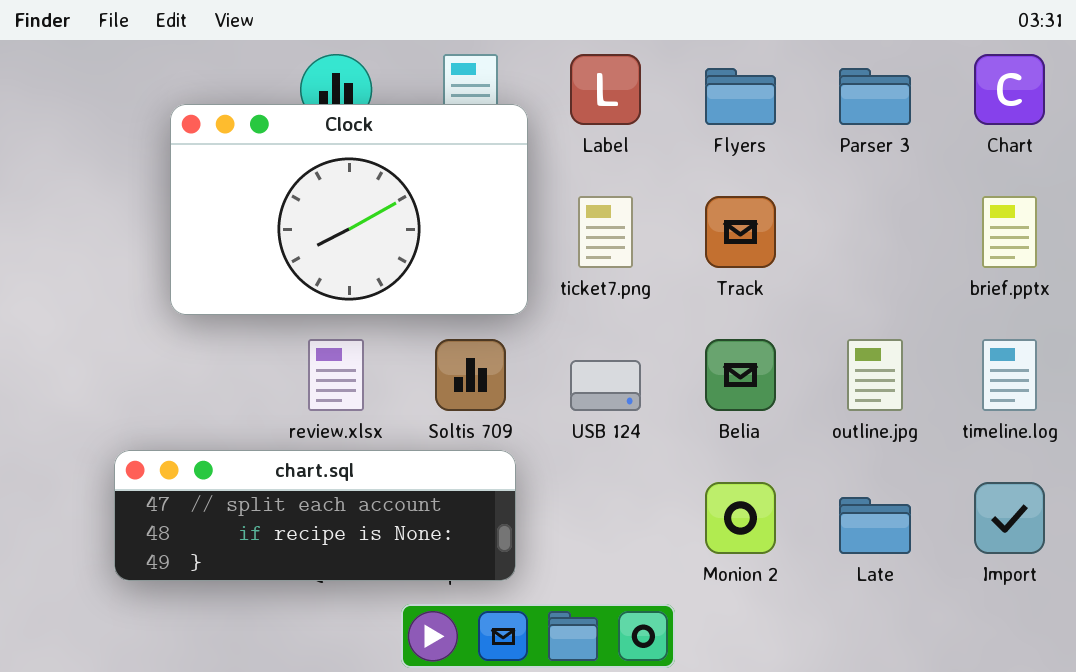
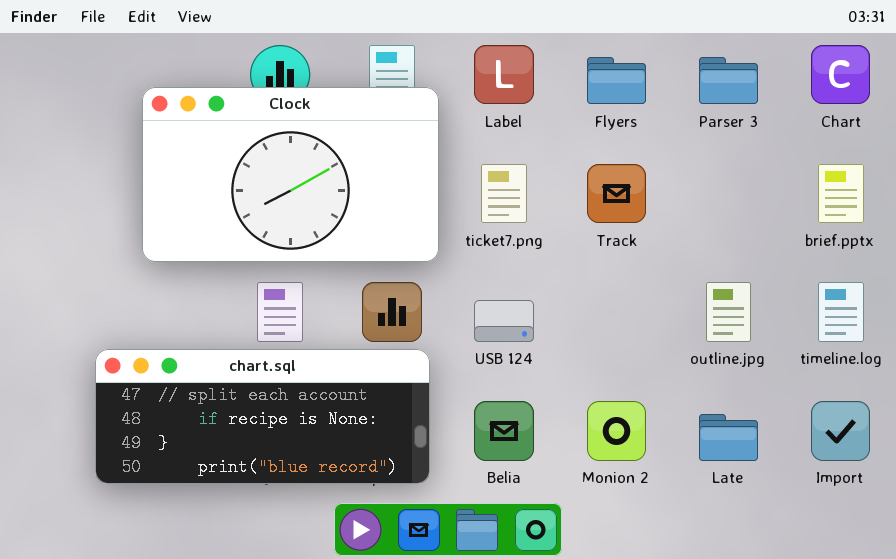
Belia: [705,339,776,411] -> [474,401,534,461], moved
chart.sql: [114,450,516,581] -> [95,349,430,484], resized

